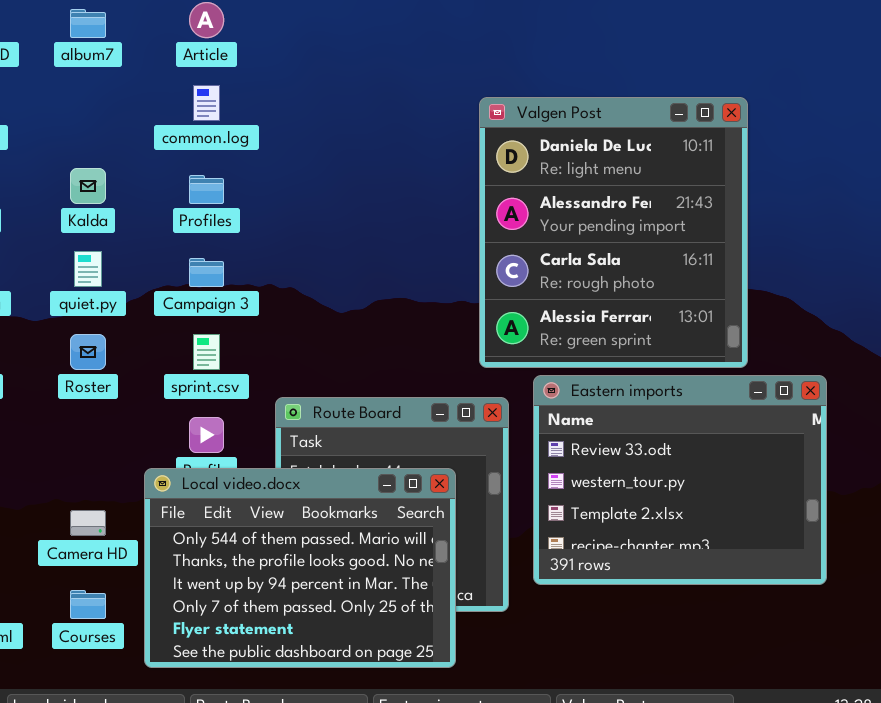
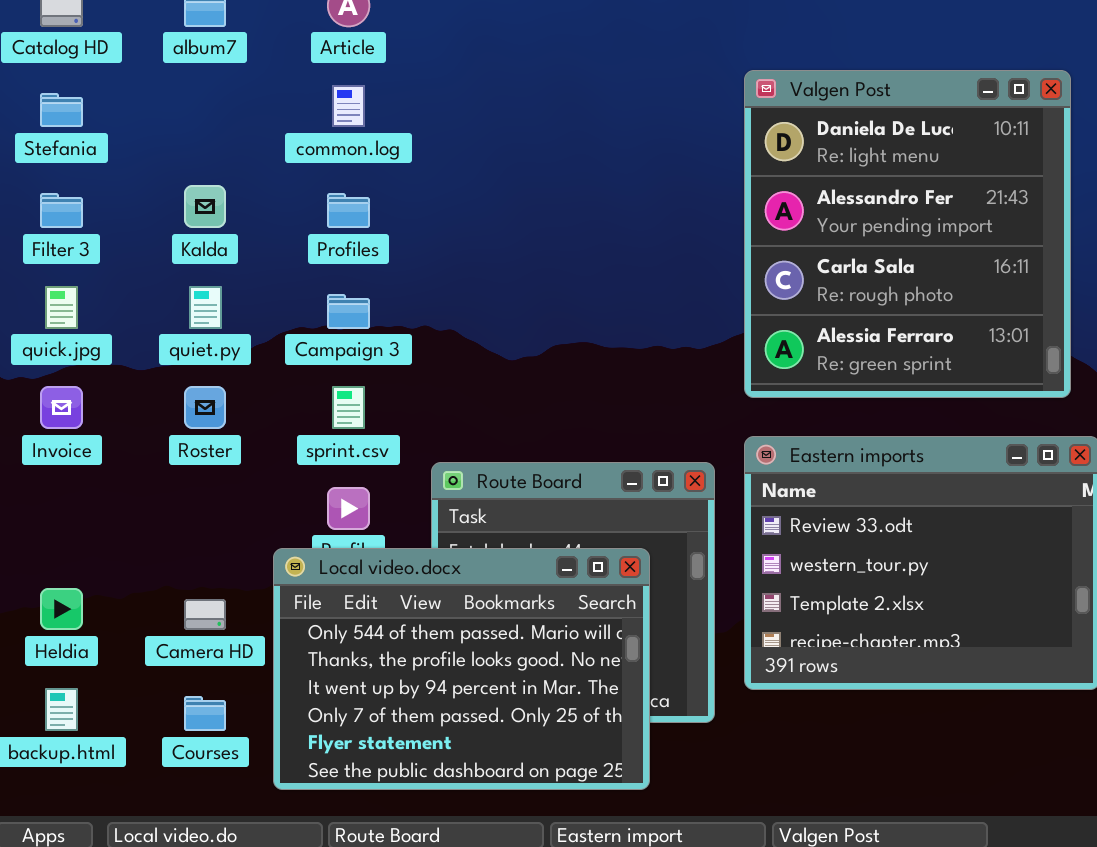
Valgen Post: [479,97,748,368] -> [744,70,1071,398], moved

